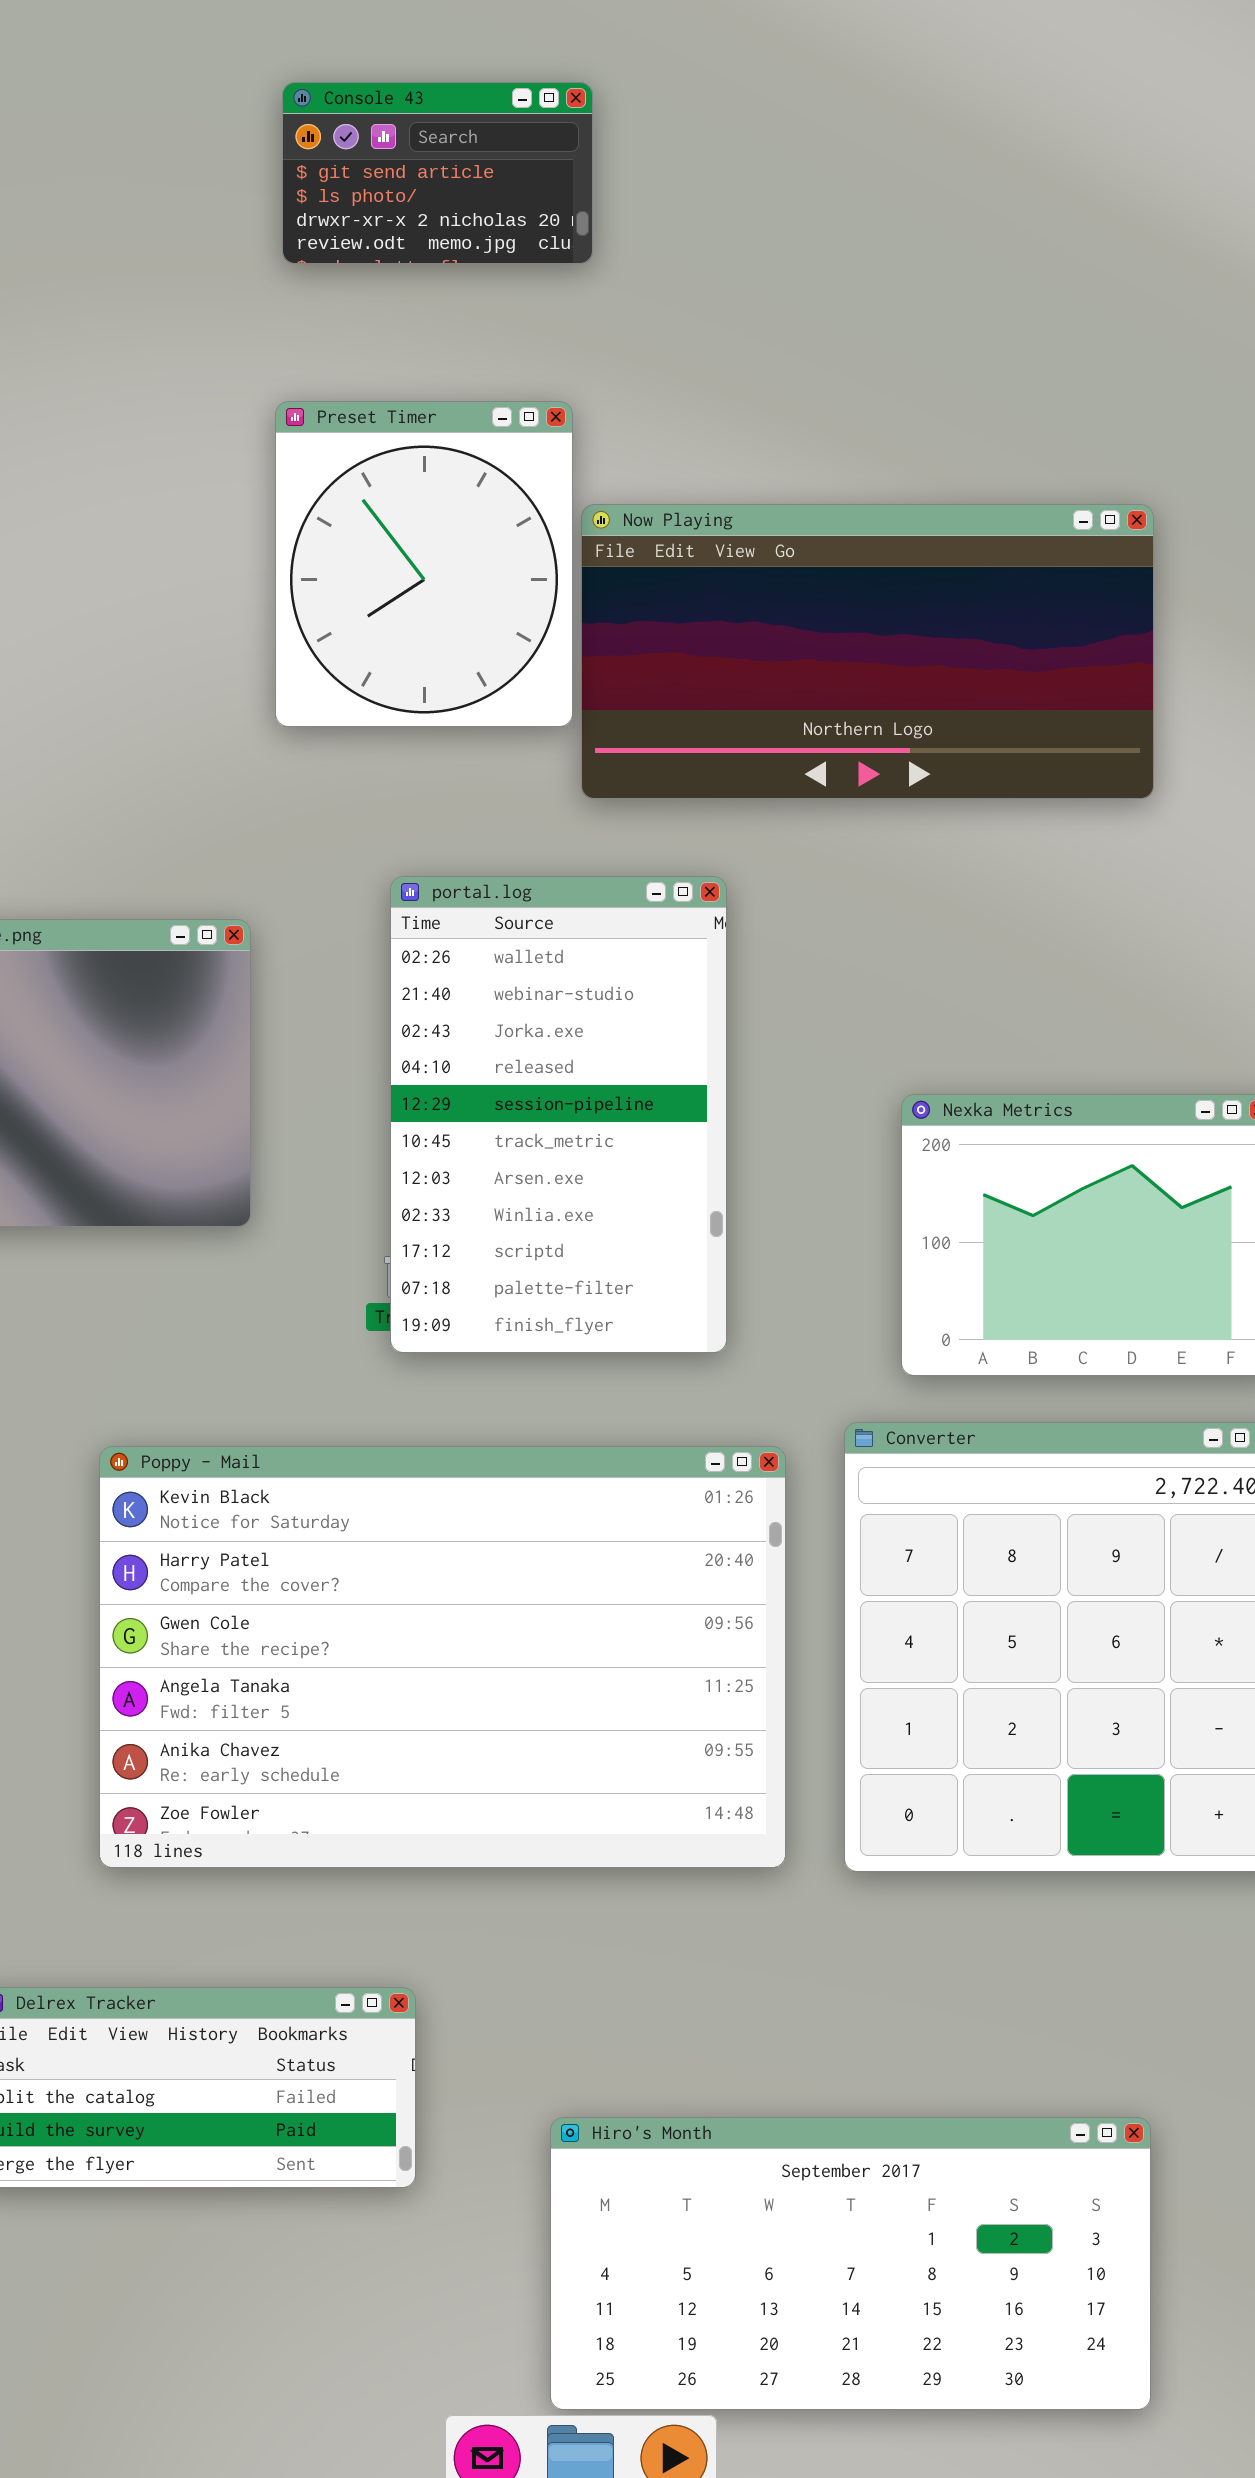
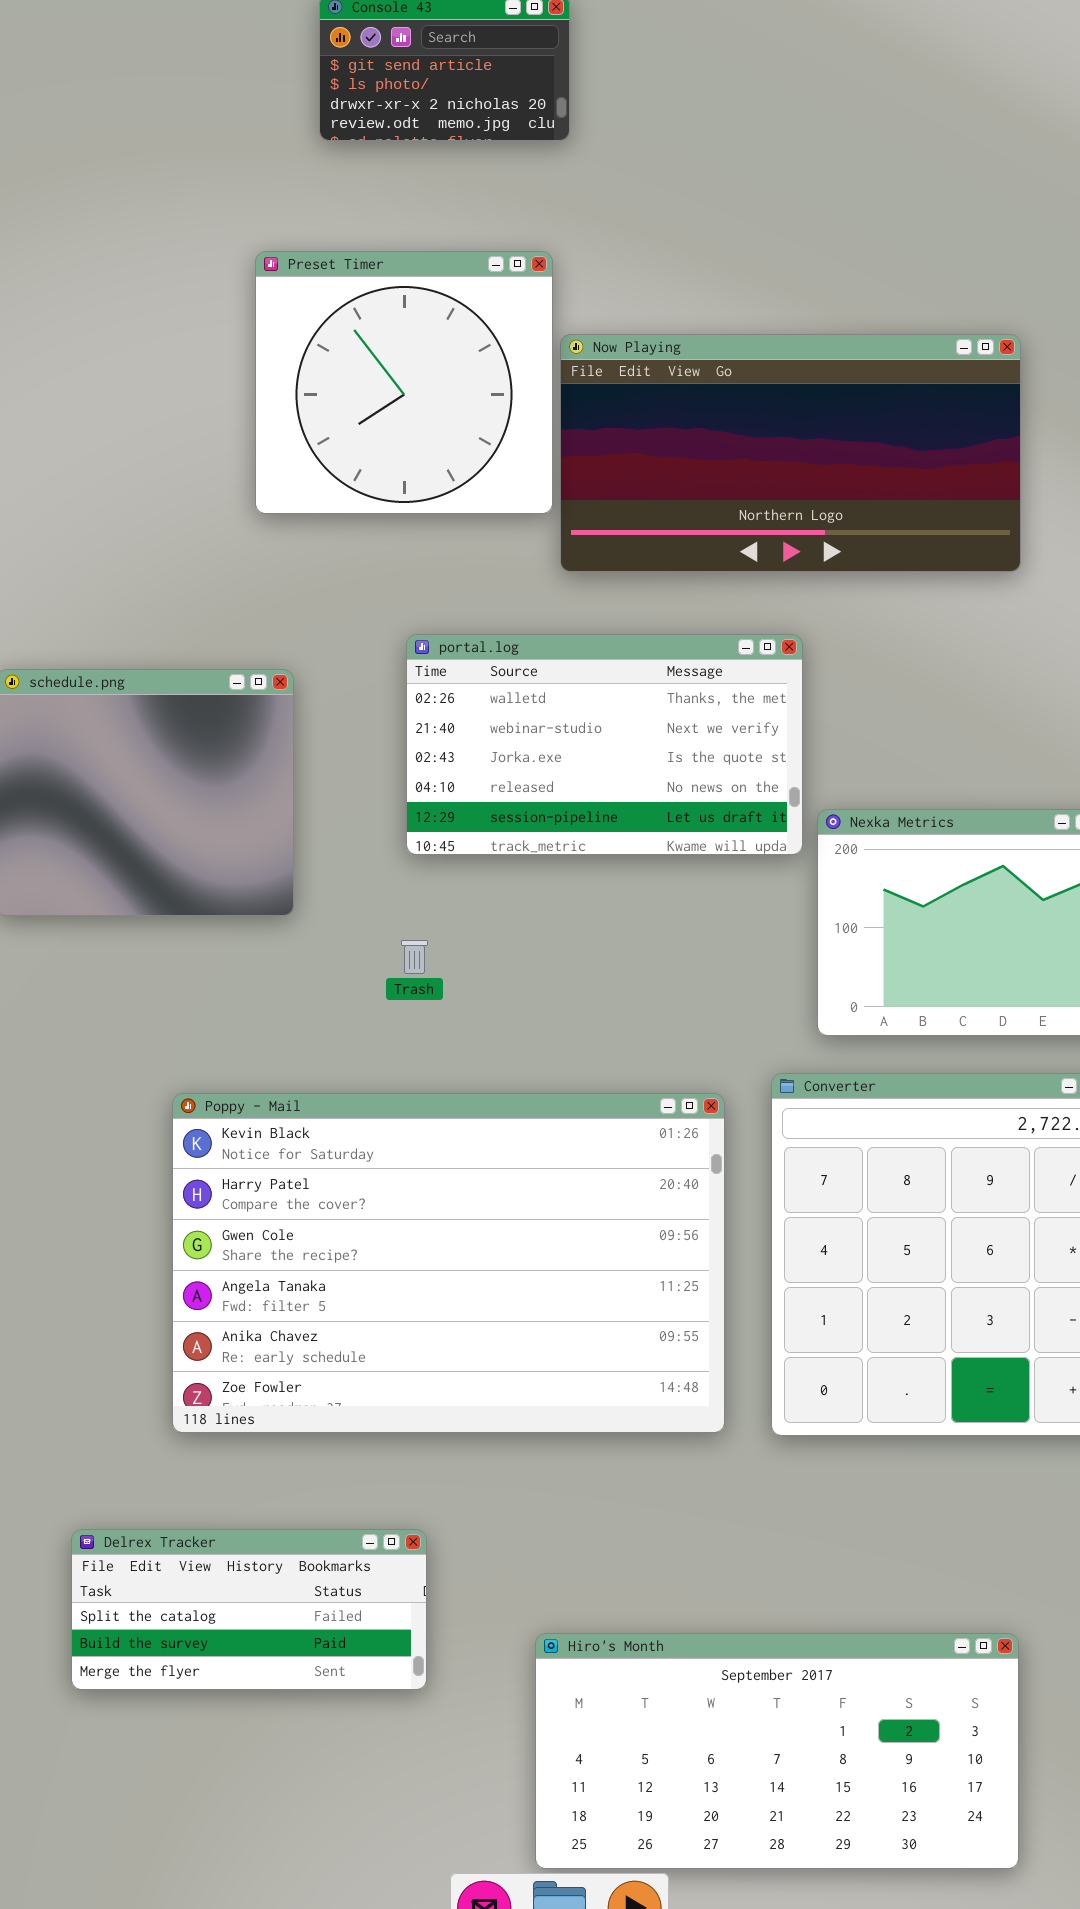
Preset Timer: [275,401,573,727] -> [255,251,553,514], resized
portal.log: [390,876,727,1353] -> [406,634,803,855], resized

